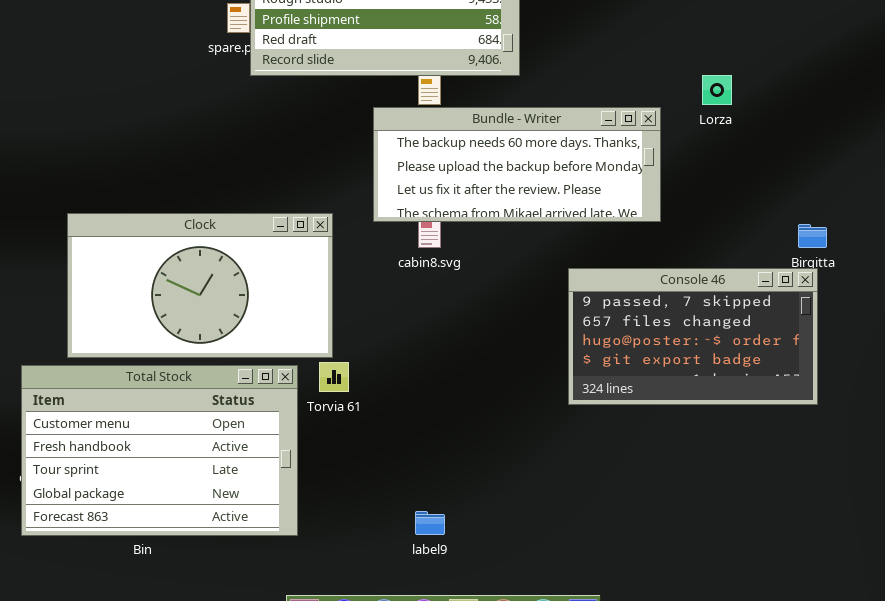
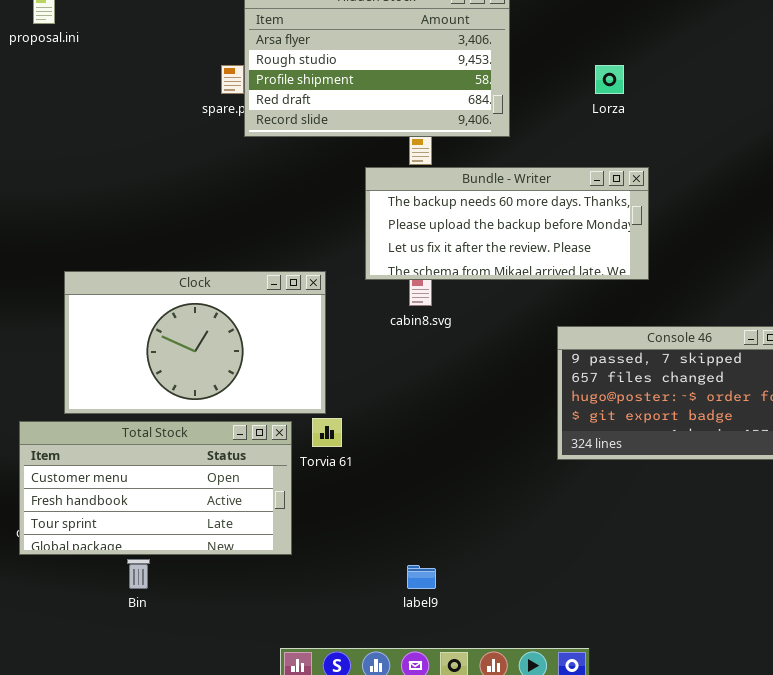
Lorza: [702,75,732,105] -> [595,65,624,94], moved
Total Stock: [21,365,298,536] -> [19,421,292,555], resized

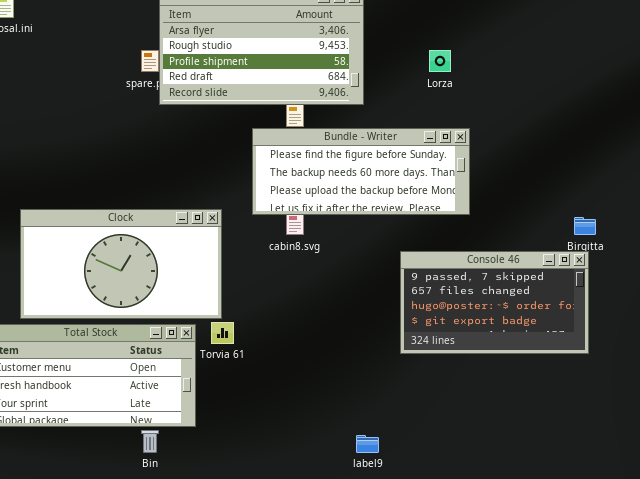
Bundle - Writer: [365,167,649,280] -> [252,128,470,215], scrolled up 1 row
Bin: [127,559,150,589] -> [141,430,159,453], moved
label9: [407,565,436,589] -> [356,435,379,453], moved

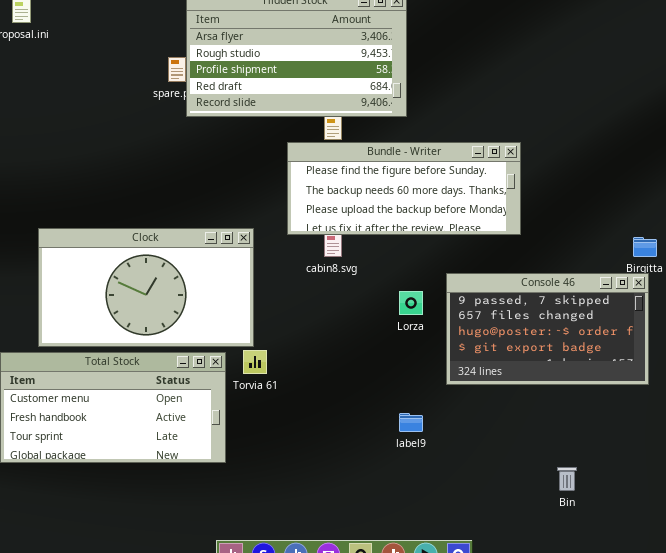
Lorza: [429,50,451,72] -> [399,291,423,315], moved
Bin: [141,430,159,453] -> [557,467,577,491], moved
label9: [356,435,379,453] -> [399,413,423,432], moved

